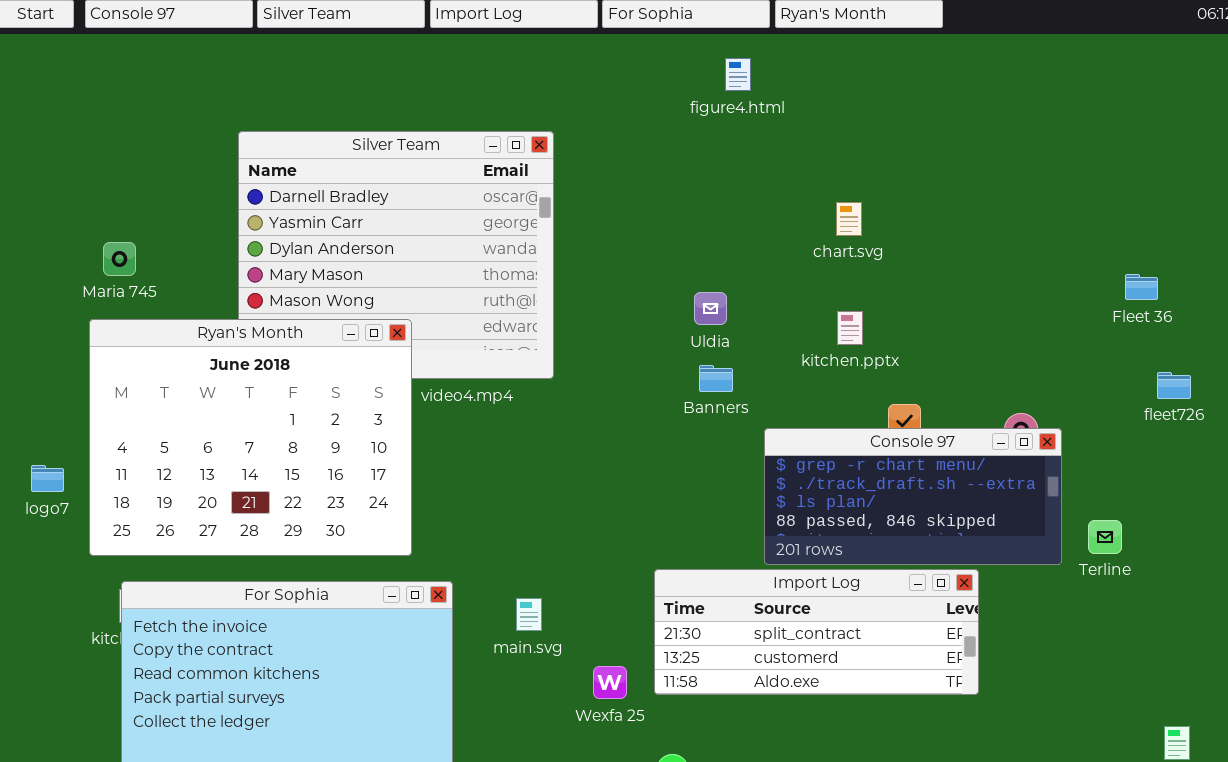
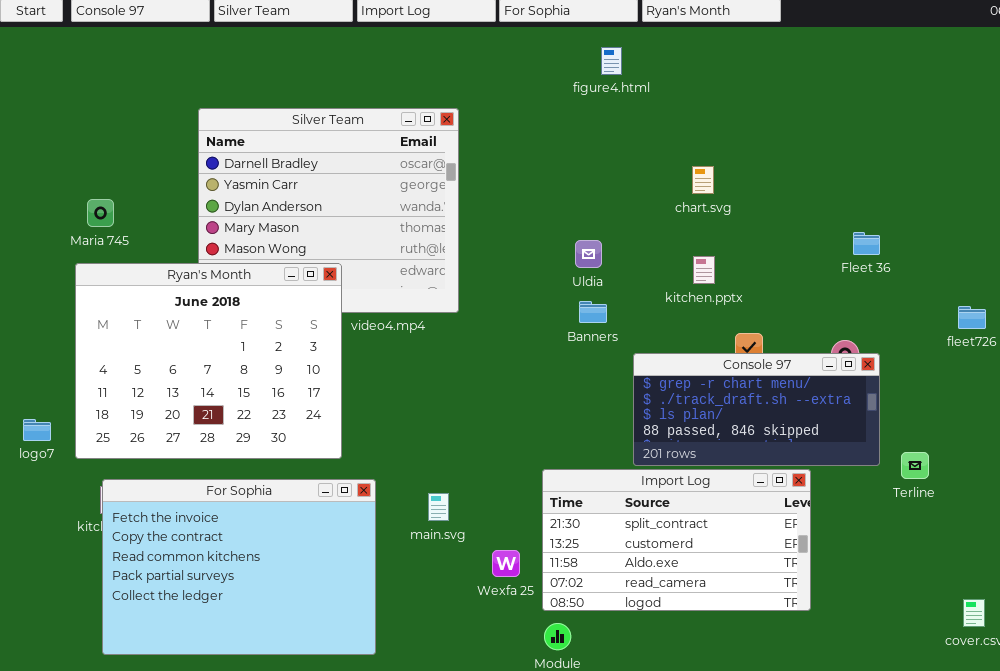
Fleet 36: [1125,274,1158,300] -> [853,232,880,255], moved
logo7: [31,465,64,492] -> [23,419,51,441], moved
Terline: [1088,520,1122,554] -> [901,452,929,479], moved
Import Log: [654,569,979,695] -> [542,469,811,611], resized

